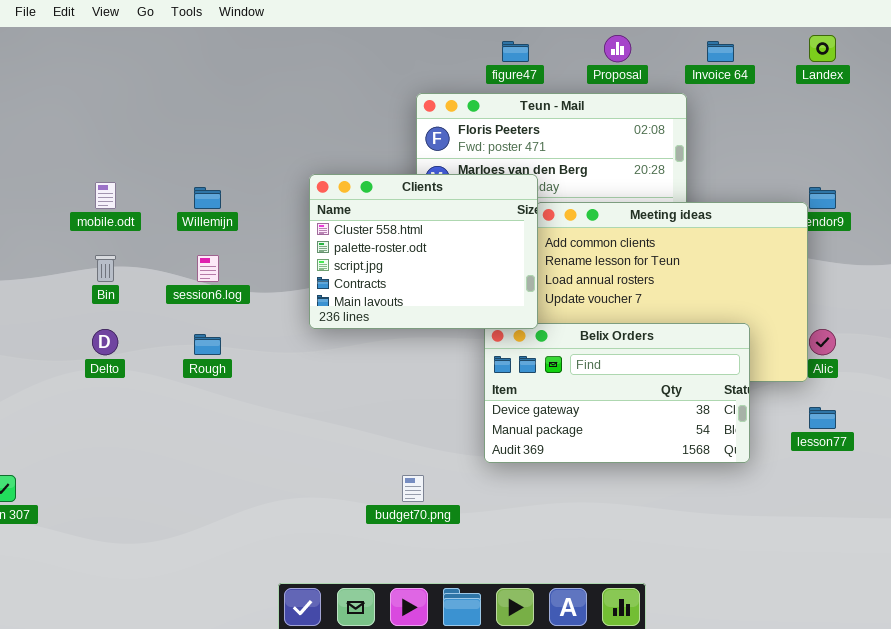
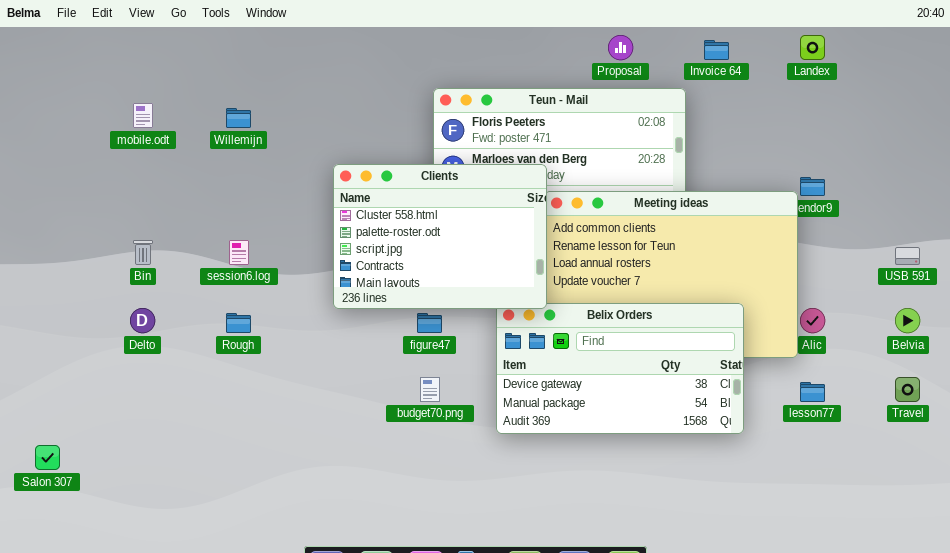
figure47: [502,41,529,62] -> [417,313,442,333], moved
mobile.odt: [95,182,116,209] -> [133,103,153,128], moved
Willemijn: [194,187,221,209] -> [226,108,251,128], moved
budget70.png: [402,475,424,502] -> [420,377,440,402], moved

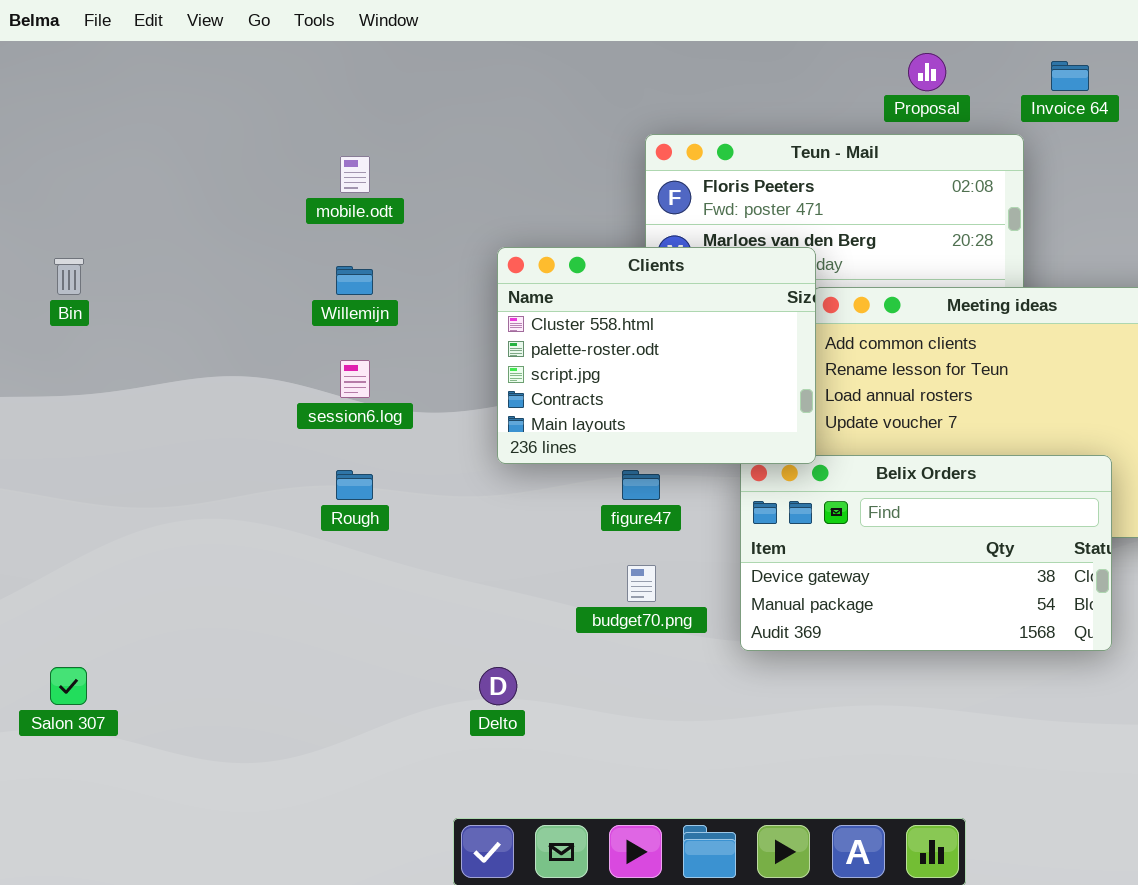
mobile.odt: [133,103,153,128] -> [340,156,370,193], moved
Willemijn: [226,108,251,128] -> [336,266,373,295], moved
Bin: [133,240,153,265] -> [54,258,84,295], moved
Delto: [130,308,155,333] -> [479,667,517,705], moved

